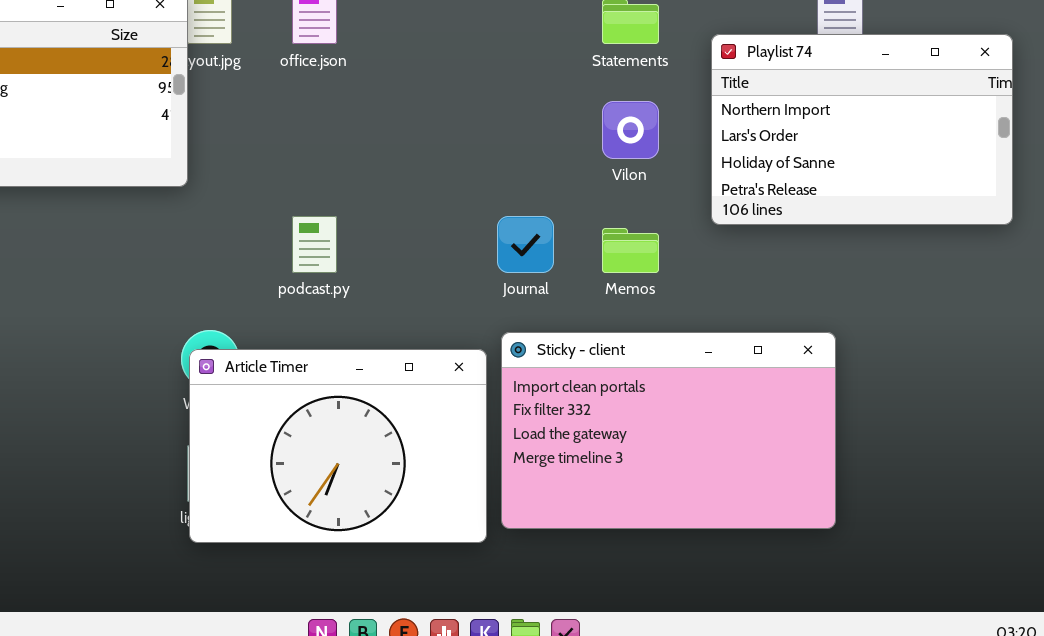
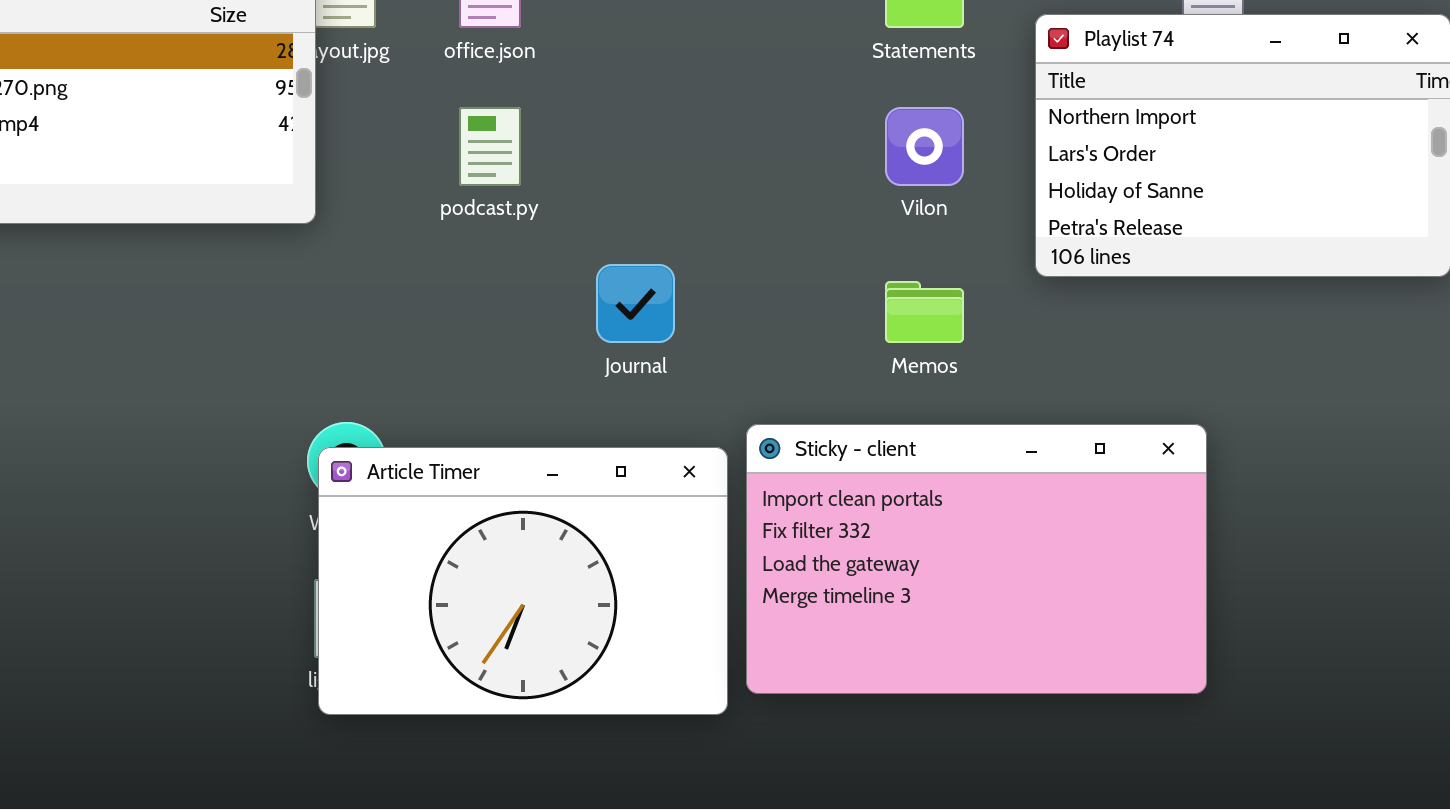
podcast.py: [292,216,337,273] -> [459,107,521,186], moved
Journal: [497,216,554,273] -> [596,264,675,343], moved

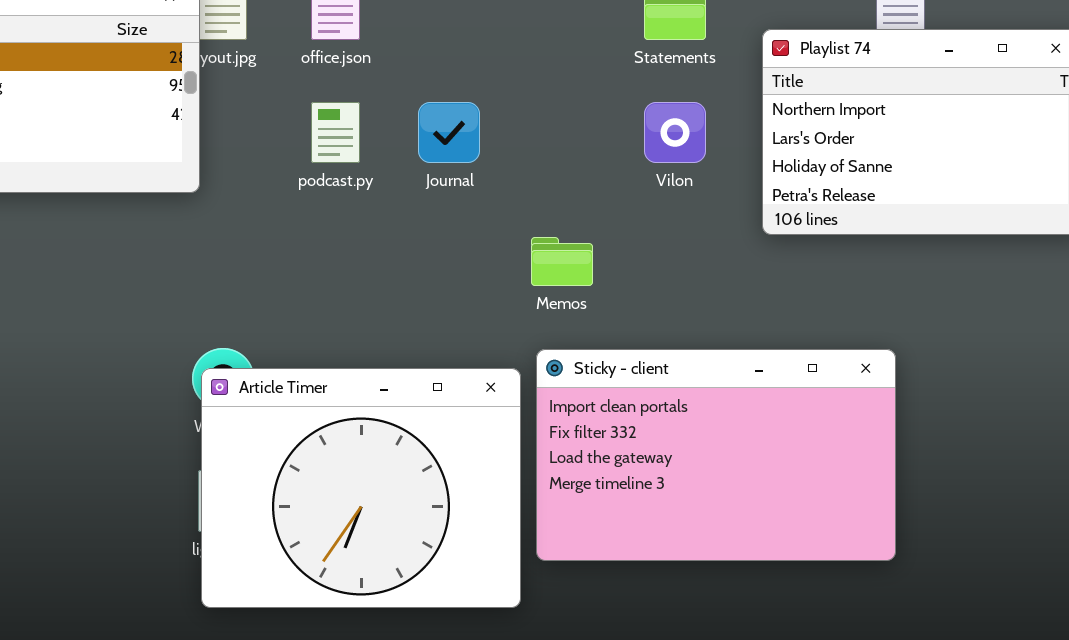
Journal: [596,264,675,343] -> [418,102,480,163], moved
Memos: [885,281,964,343] -> [531,237,593,286], moved
Article Timer: [318,447,728,715] -> [201,368,521,608], resized

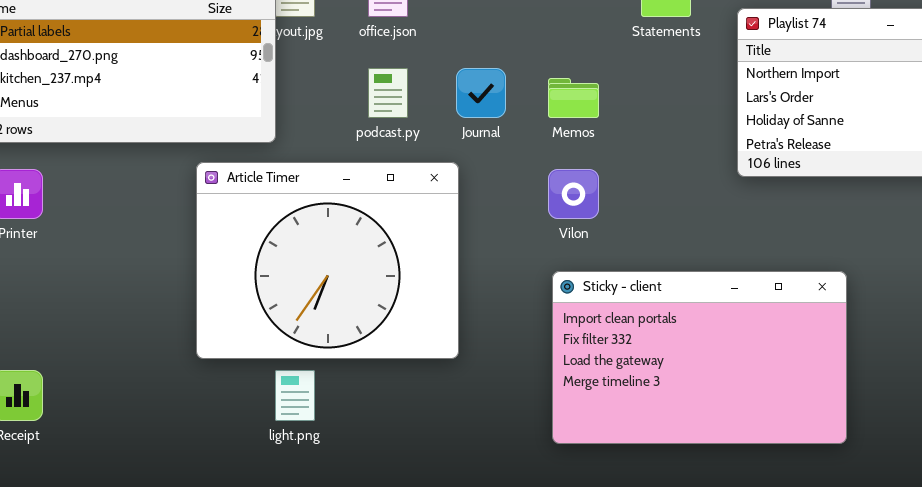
Vilon: [644,102,706,163] -> [548,169,599,219], moved
Memos: [531,237,593,286] -> [548,78,599,118], moved
Article Timer: [201,368,521,608] -> [196,162,459,359], moved

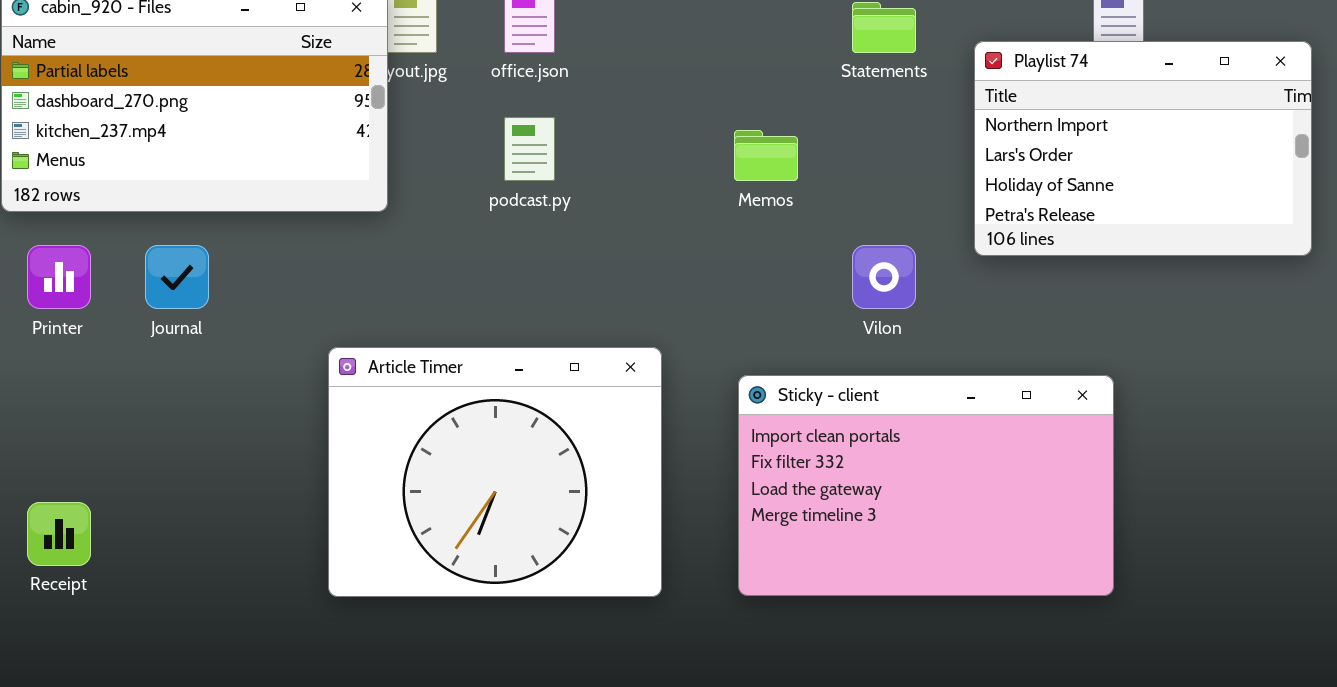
Journal: [456,68,506,118] -> [145,245,209,309], moved
Article Timer: [196,162,459,359] -> [328,347,662,597], moved
Vilon: [548,169,599,219] -> [852,245,916,309], moved

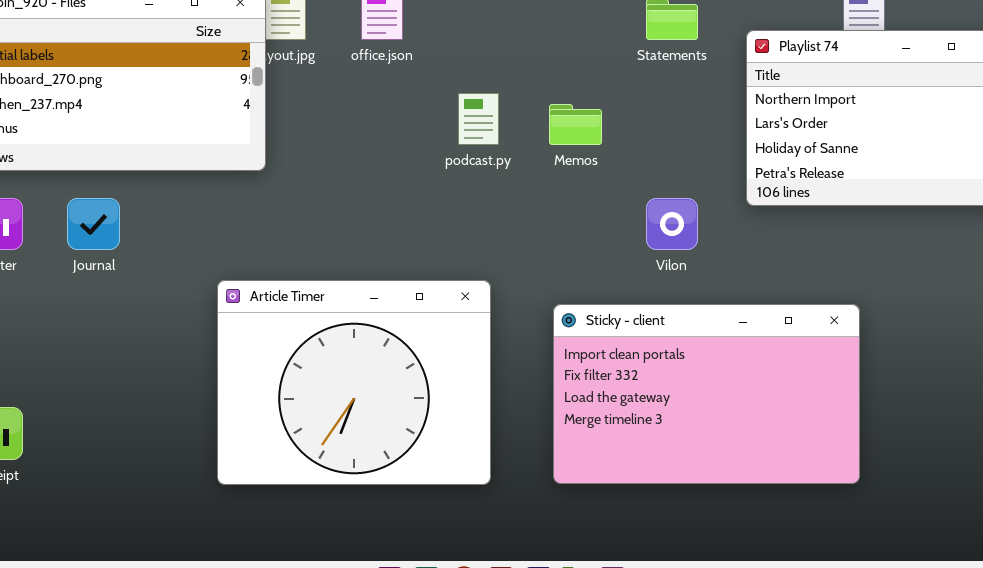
podcast.py: [504,117,555,181] -> [458,93,499,145], moved

